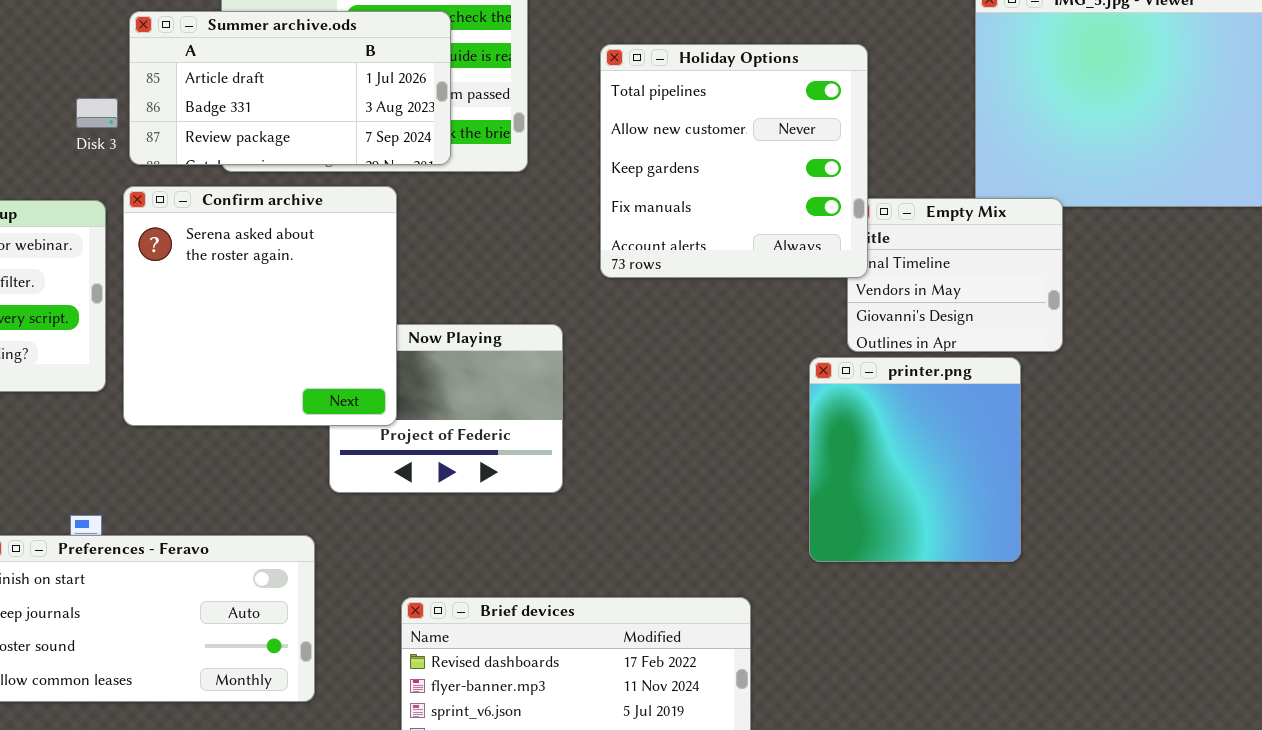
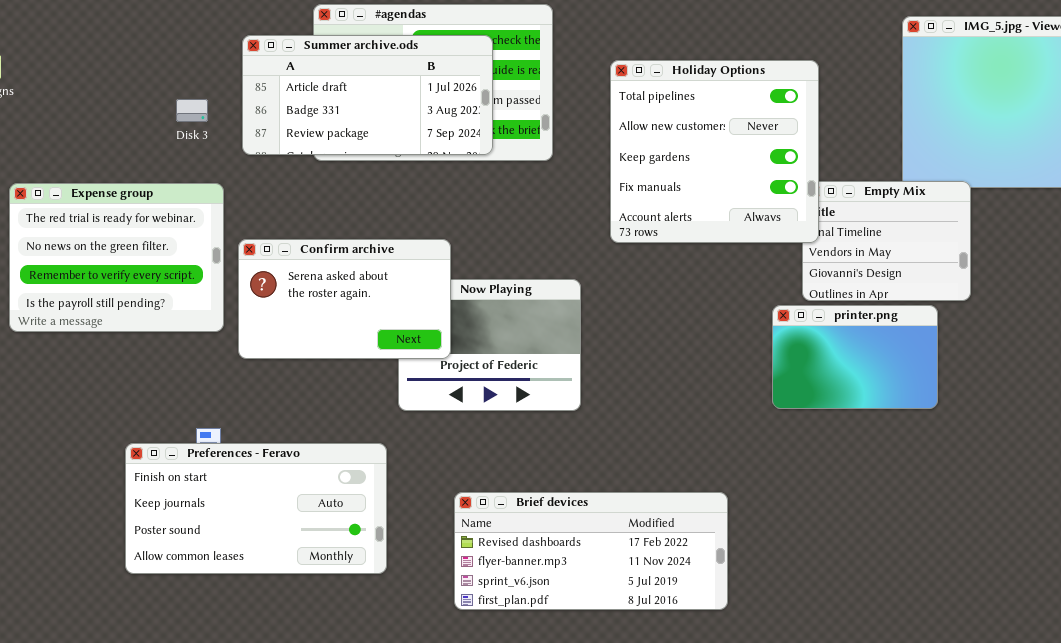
Disk 3: [76,98,118,128] -> [176,99,208,122], moved
Confirm archive: [123,186,397,426] -> [238,239,451,359], resized
printer.png: [809,357,1021,562] -> [772,305,938,409], resized

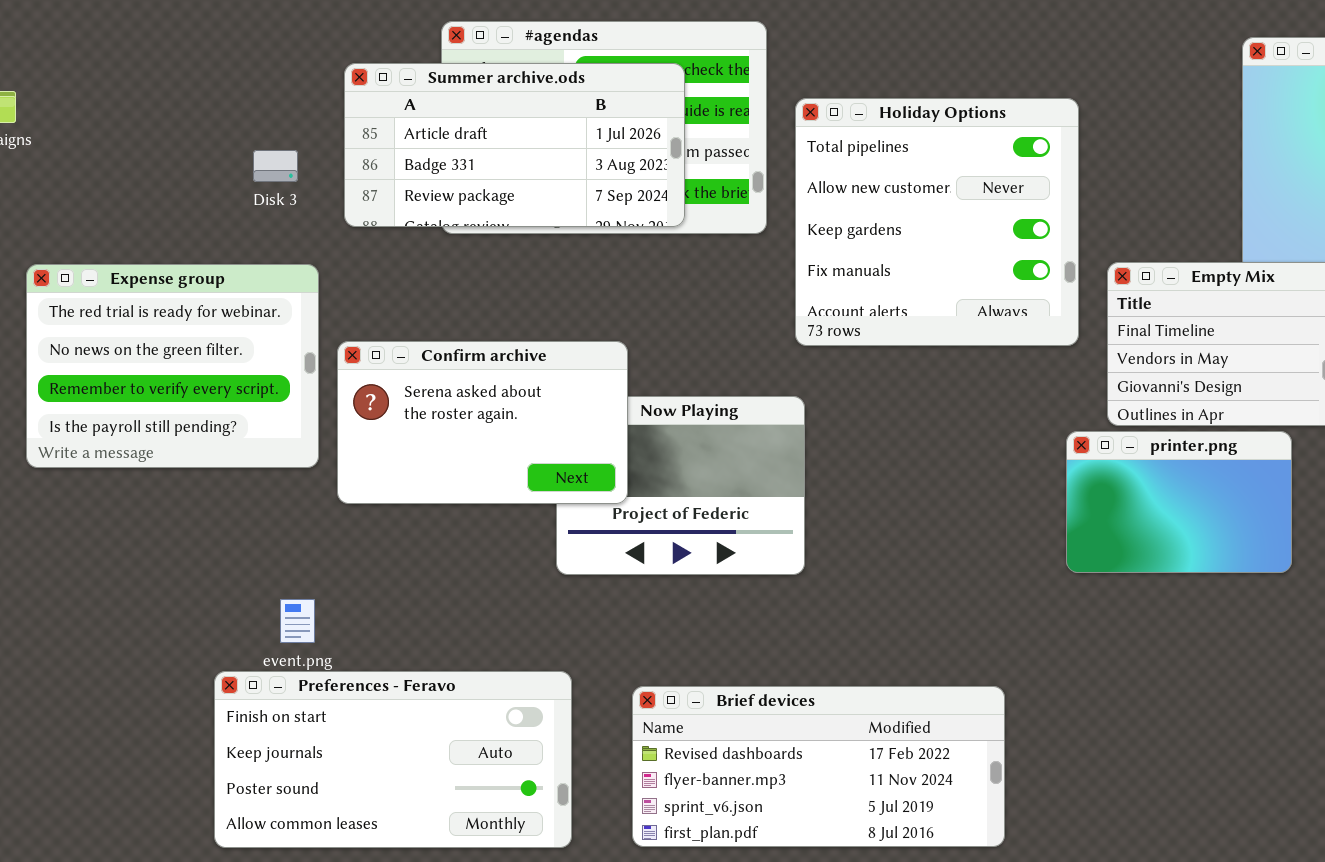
Holiday Options: [610,60,819,243] -> [795,98,1079,346], moved
Preferences - Feravo: [125,443,387,574] -> [214,671,572,848], moved

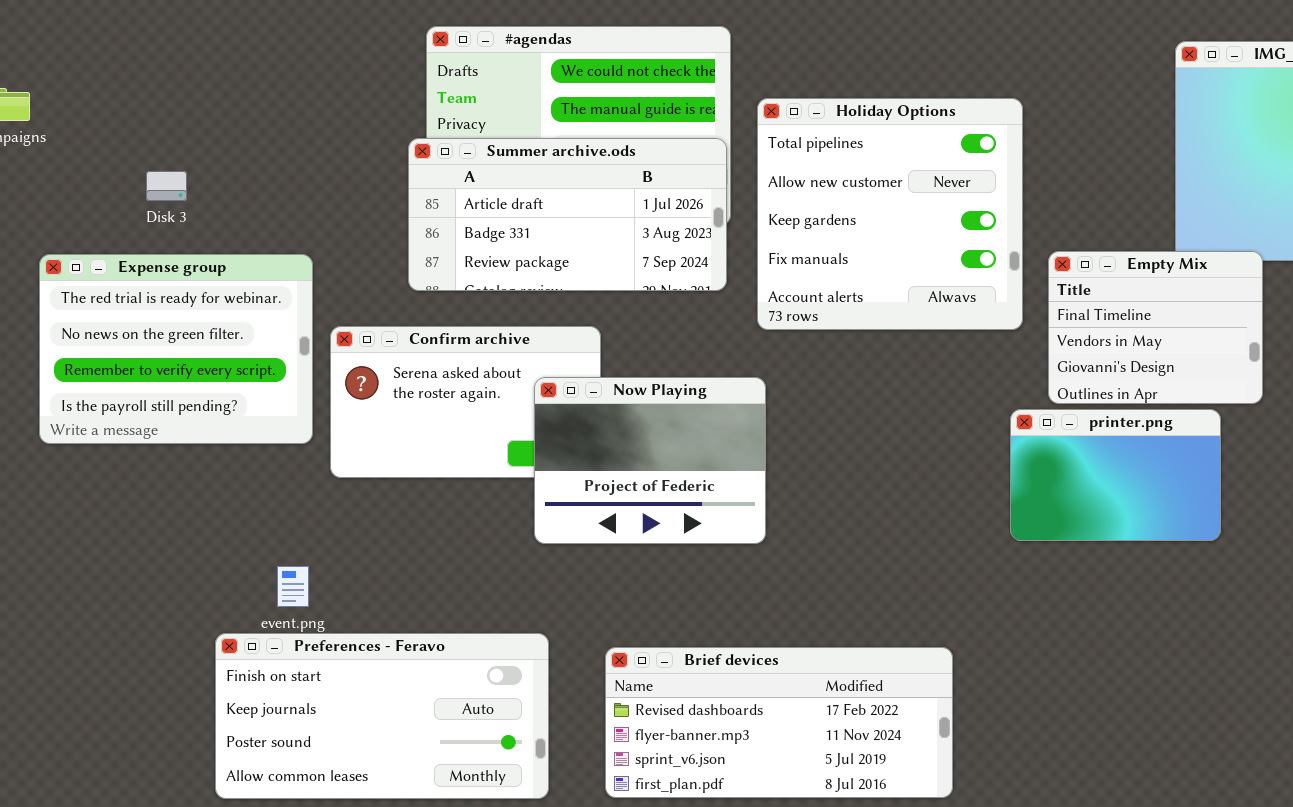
Summer archive.ods: [344,63,685,227] -> [408,138,727,291], moved
Disk 3: [253,150,298,182] -> [146,171,187,201], moved
Now Playing: [556,396,805,575] -> [534,377,766,544], raised

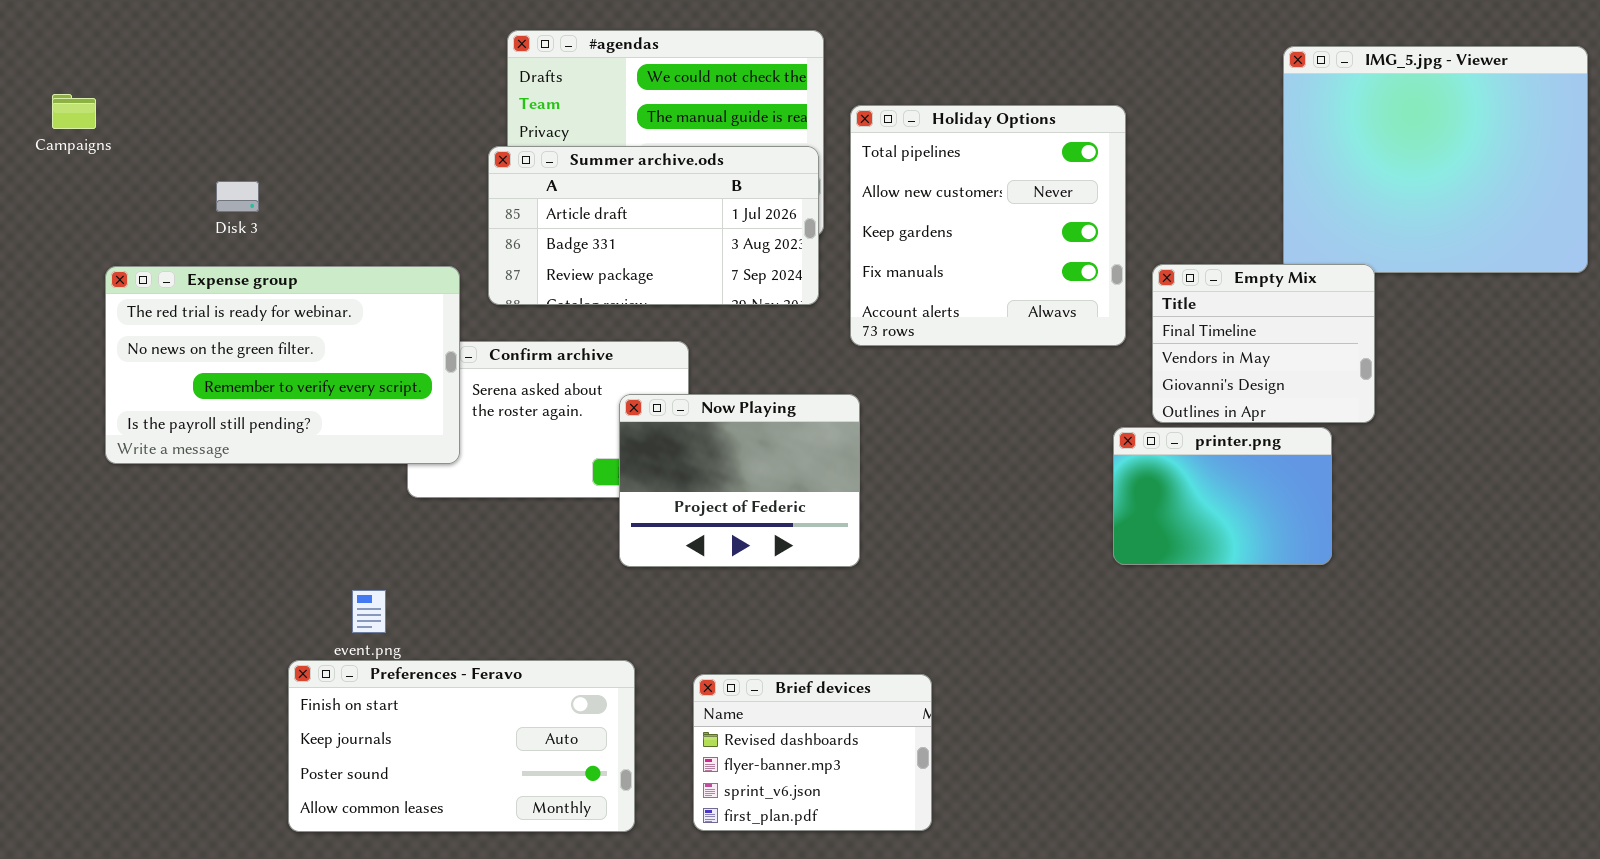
Expense group: [39,254,313,444] -> [105,266,460,464], resized
Brief devices: [605,647,953,798] -> [693,674,932,831], resized

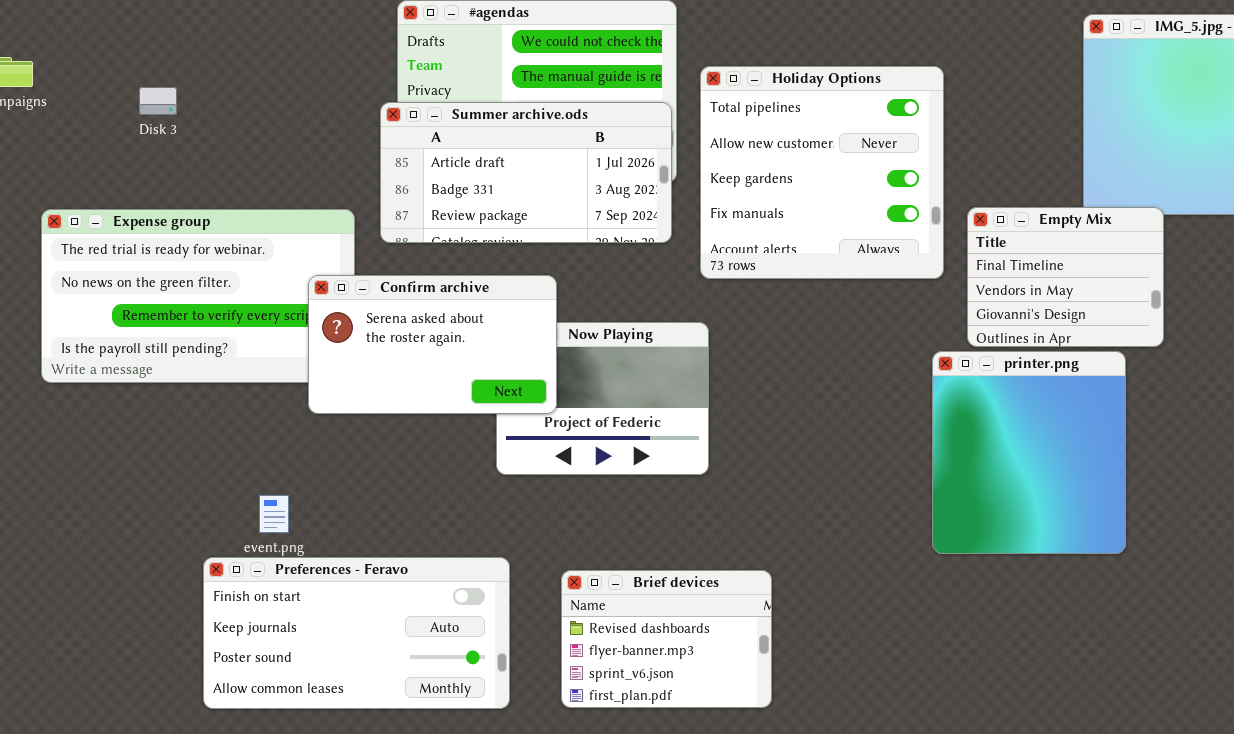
Disk 3: [216,181,259,212] -> [139,87,177,115], moved
Confirm archive: [407,341,689,498] -> [308,275,557,414], raised
printer.png: [1113,427,1332,565] -> [932,351,1126,554], resized

